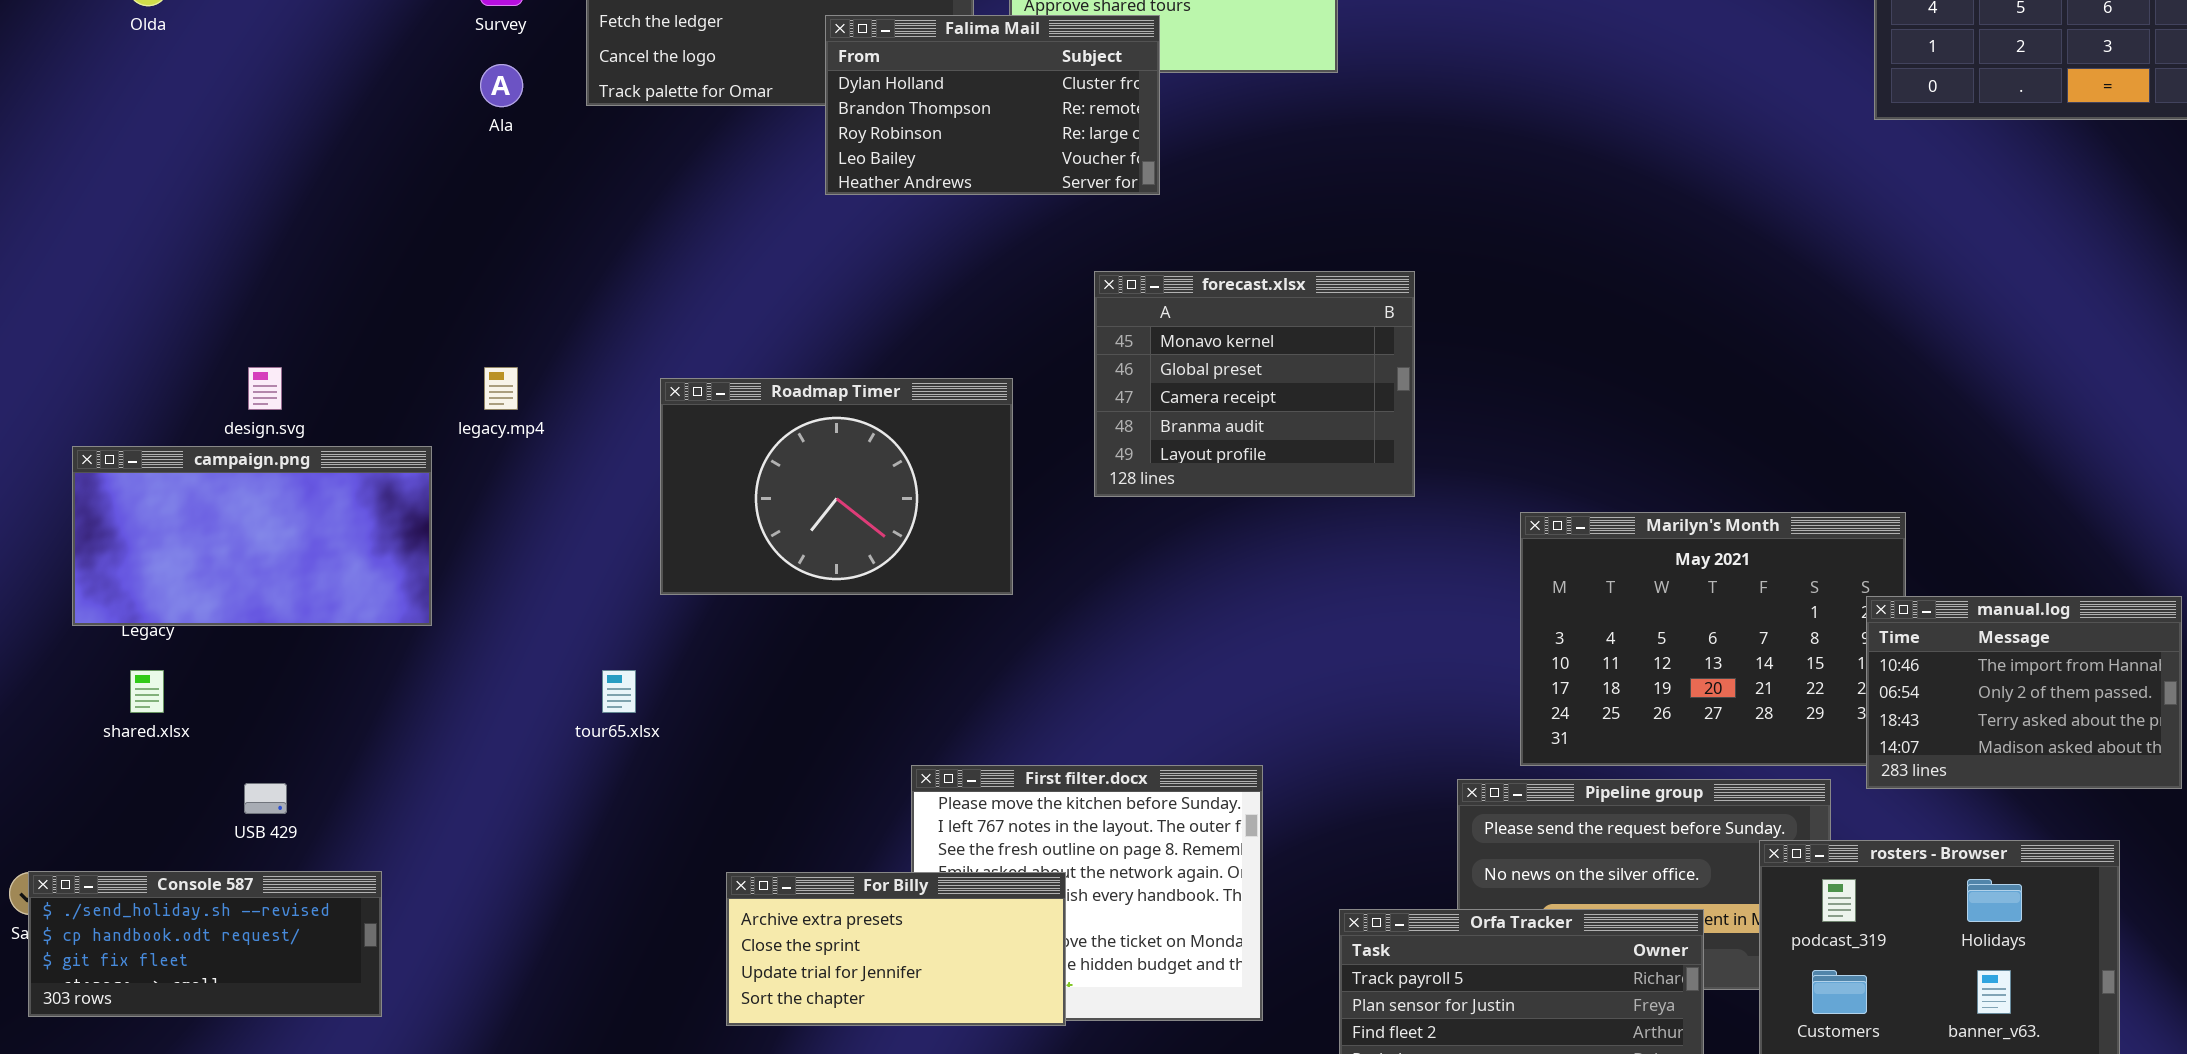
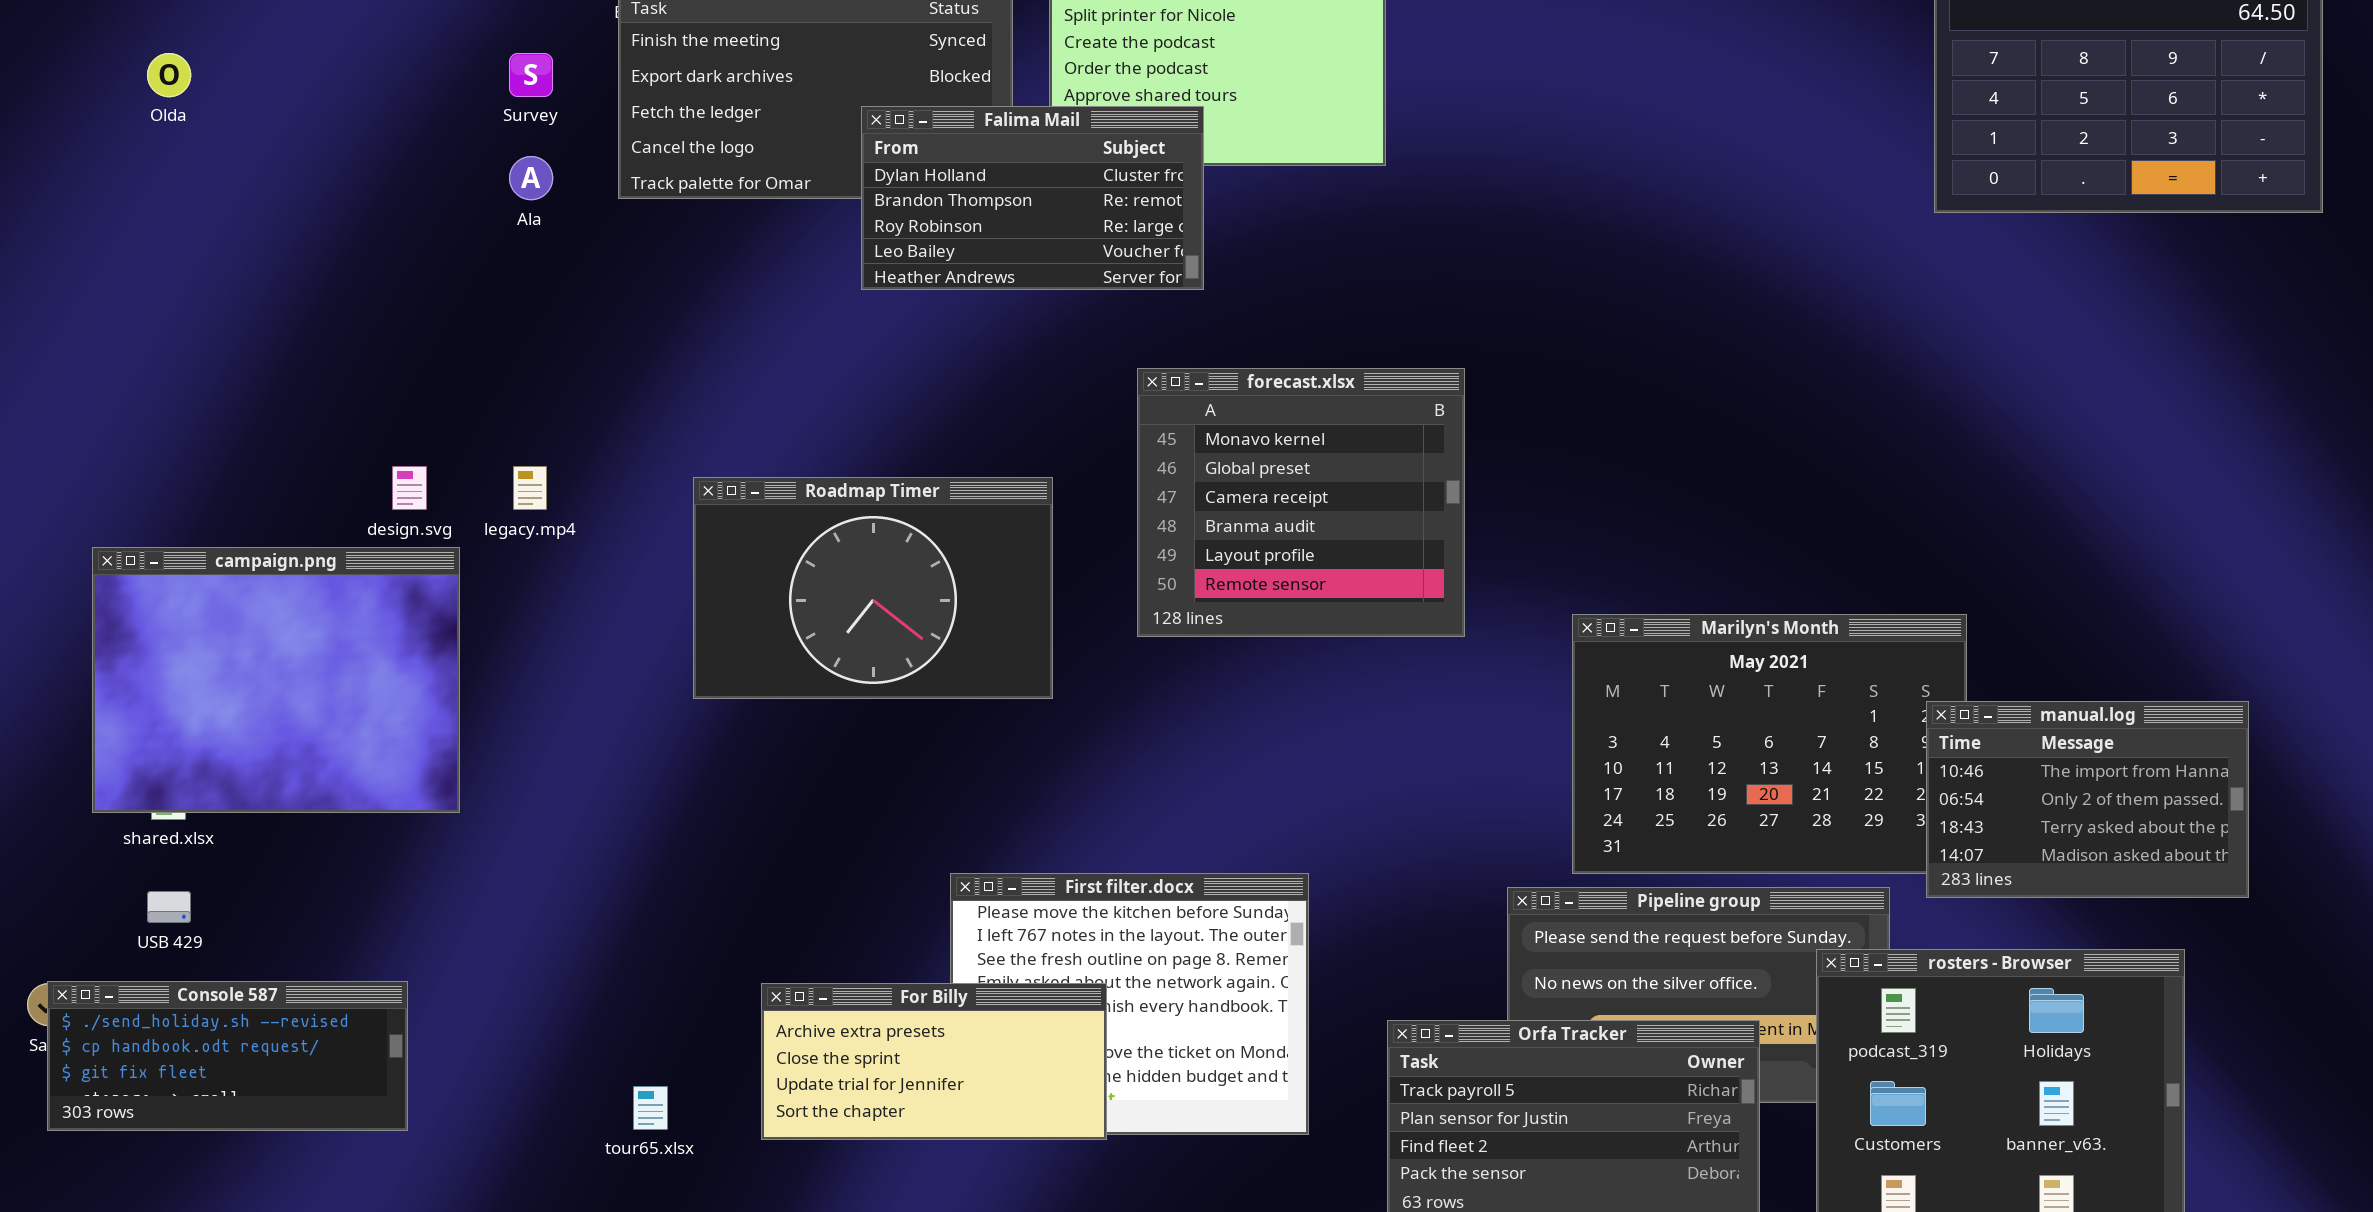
forecast.xlsx: [1094,271,1415,497] -> [1137,368,1465,637], resized
design.svg: [248,367,282,410] -> [392,466,427,510], moved
campaign.png: [72,446,432,626] -> [92,547,460,813], resized
tour65.xlsx: [602,670,636,713] -> [633,1086,668,1130], moved
USB 429: [244,783,287,814] -> [147,891,191,923], moved

